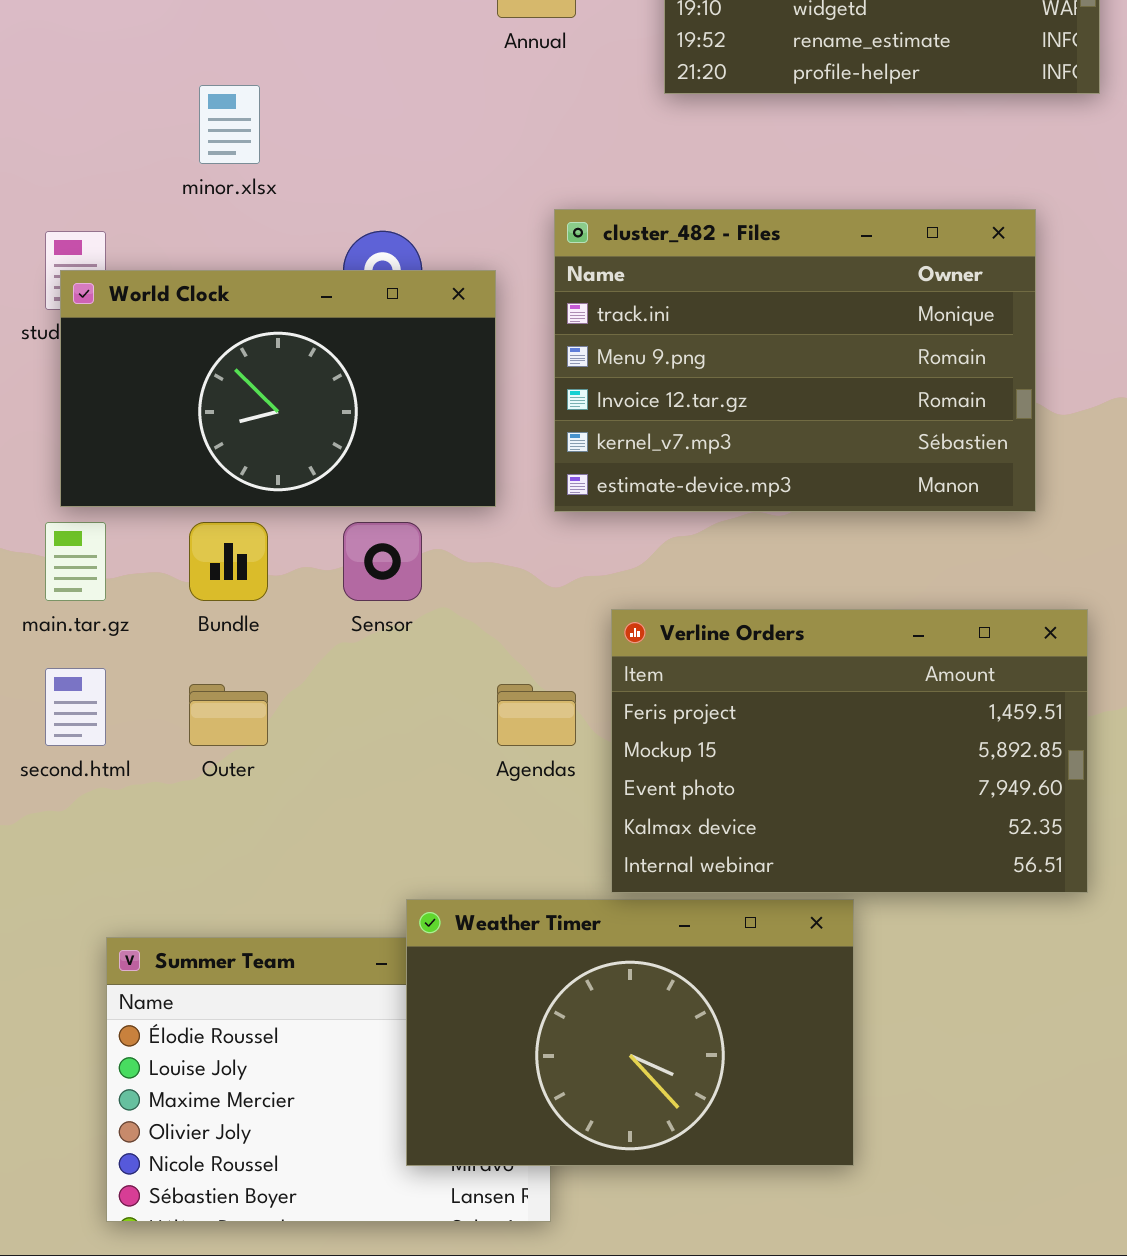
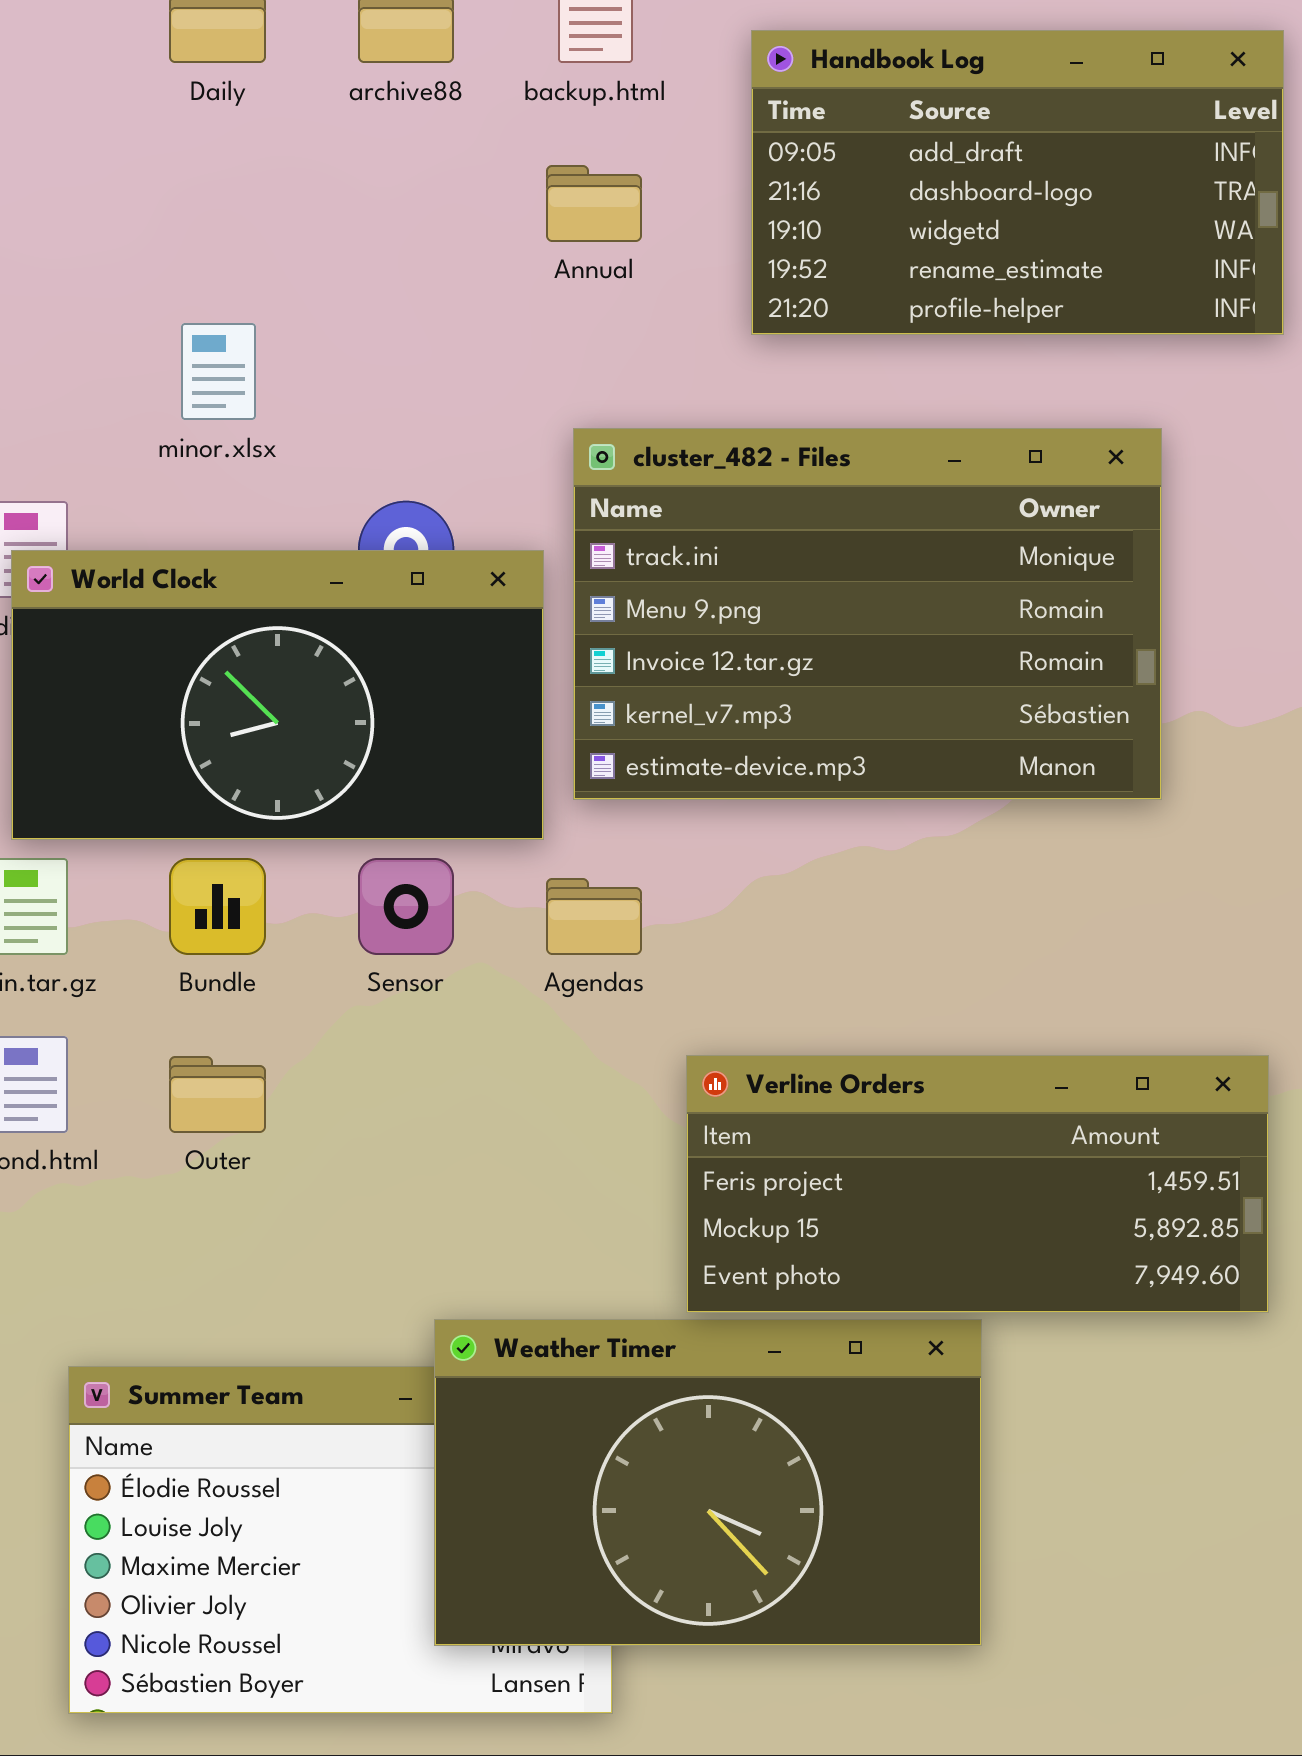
cluster_482 - Files: [554,209,1036,512] -> [573,428,1162,800], moved
Verline Orders: [611,609,1088,893] -> [686,1055,1269,1313], resized
Agendas: [497,684,576,746] -> [546,878,642,955], moved

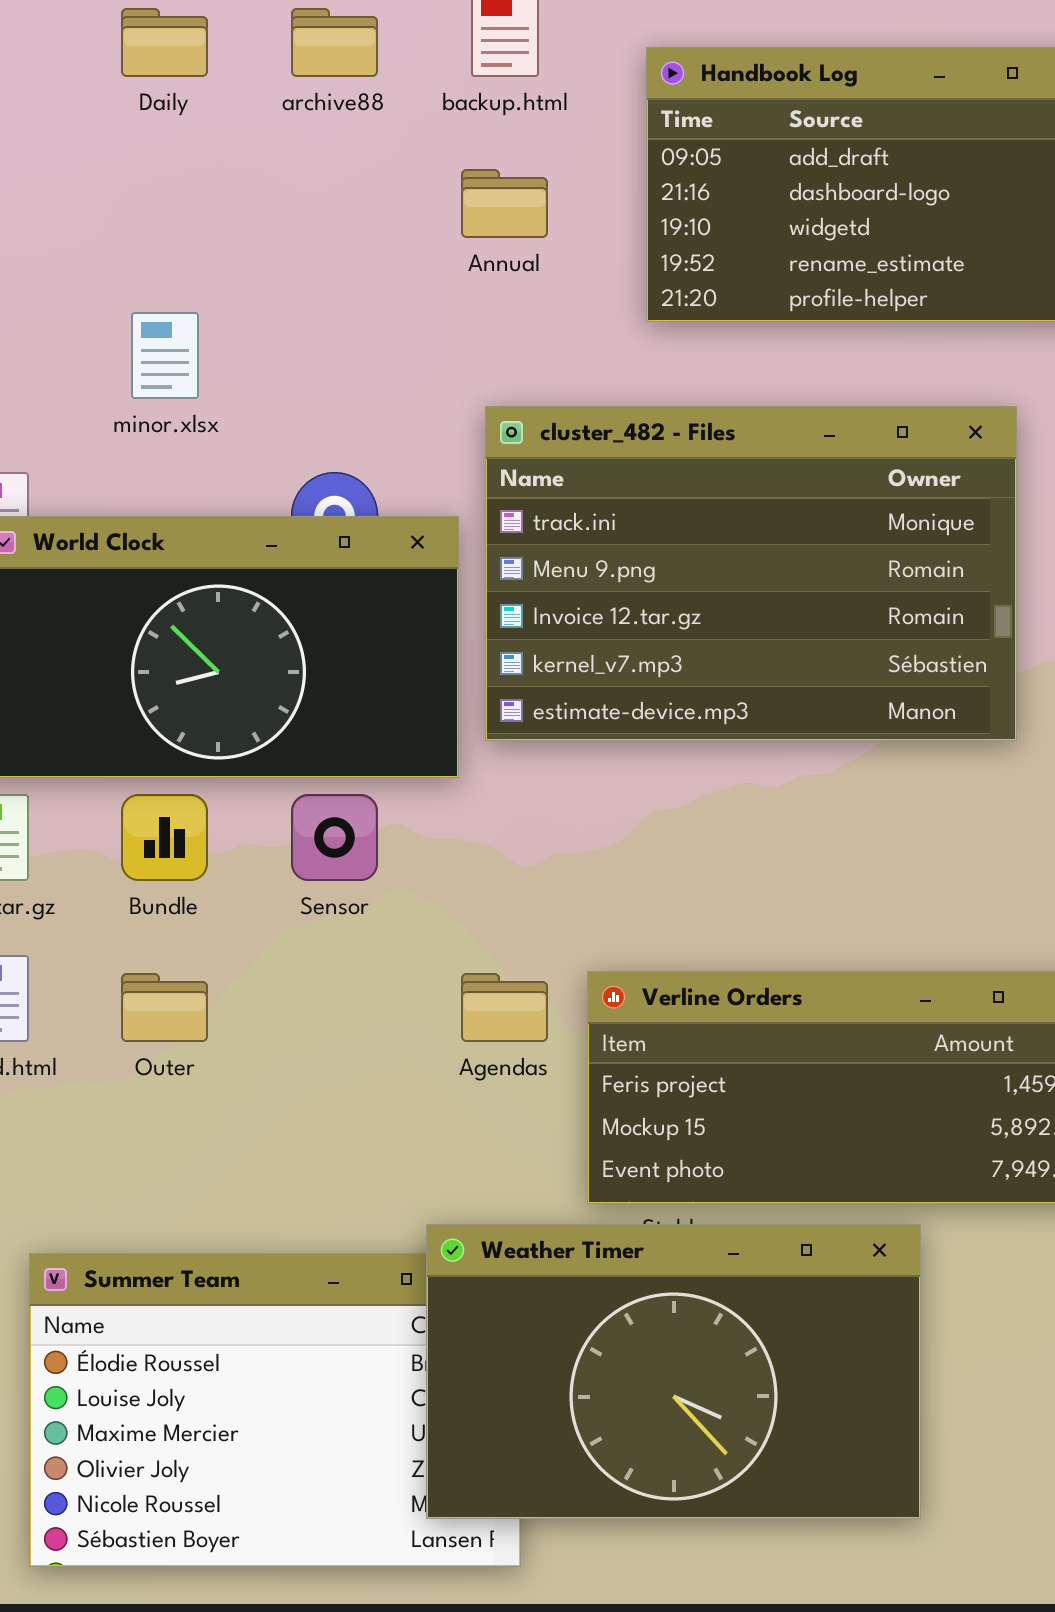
Agendas: [546,878,642,955] -> [461,973,548,1042], moved
Weather Timer: [434,1319,982,1646] -> [426,1224,921,1519], moved

